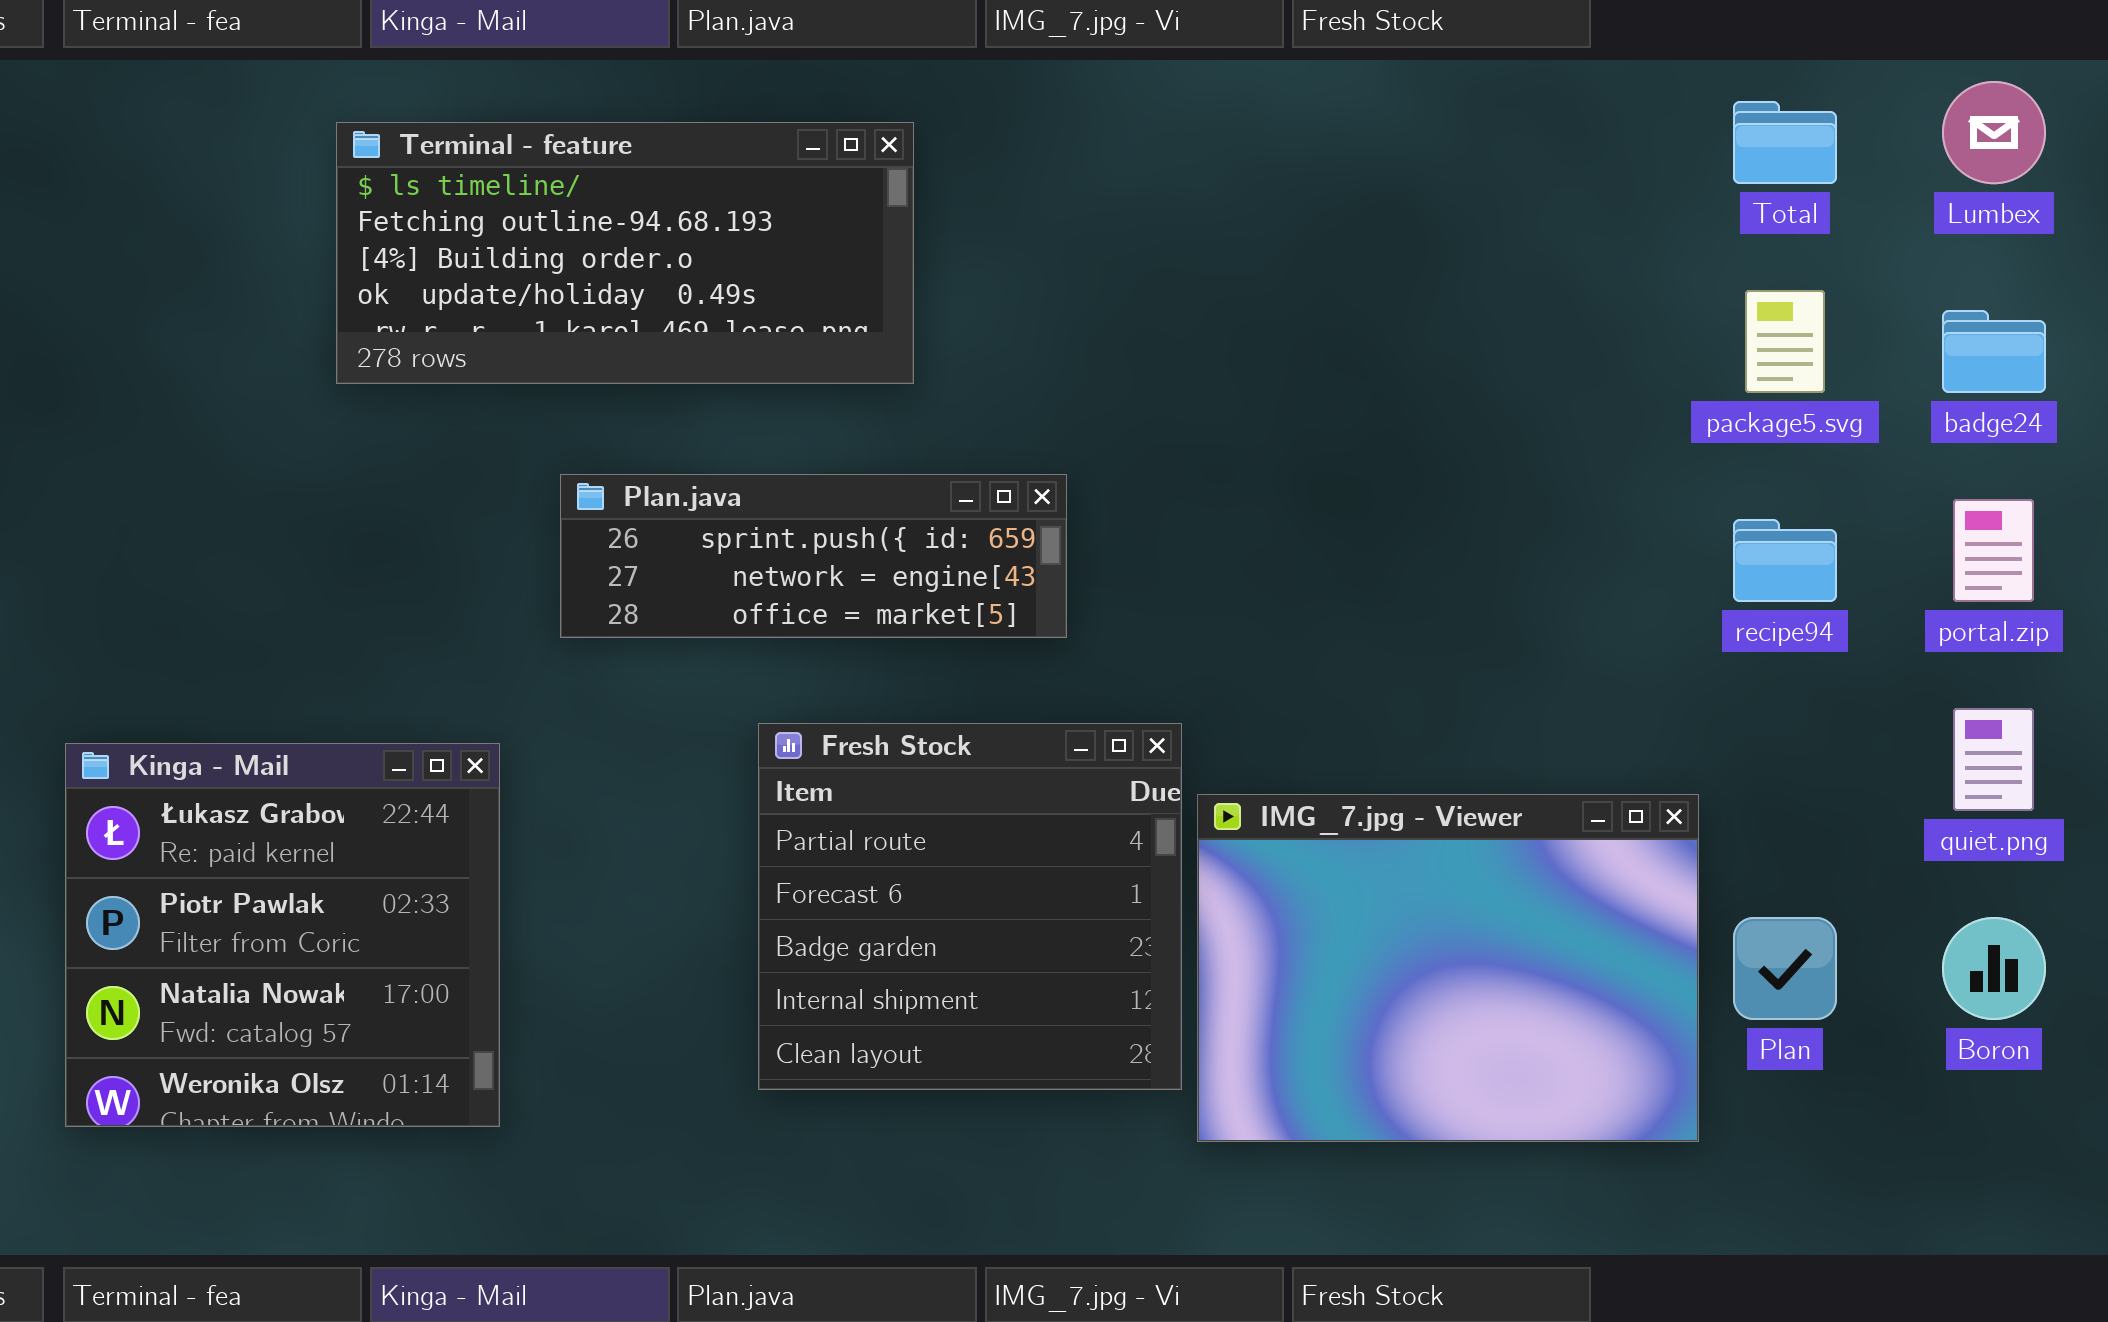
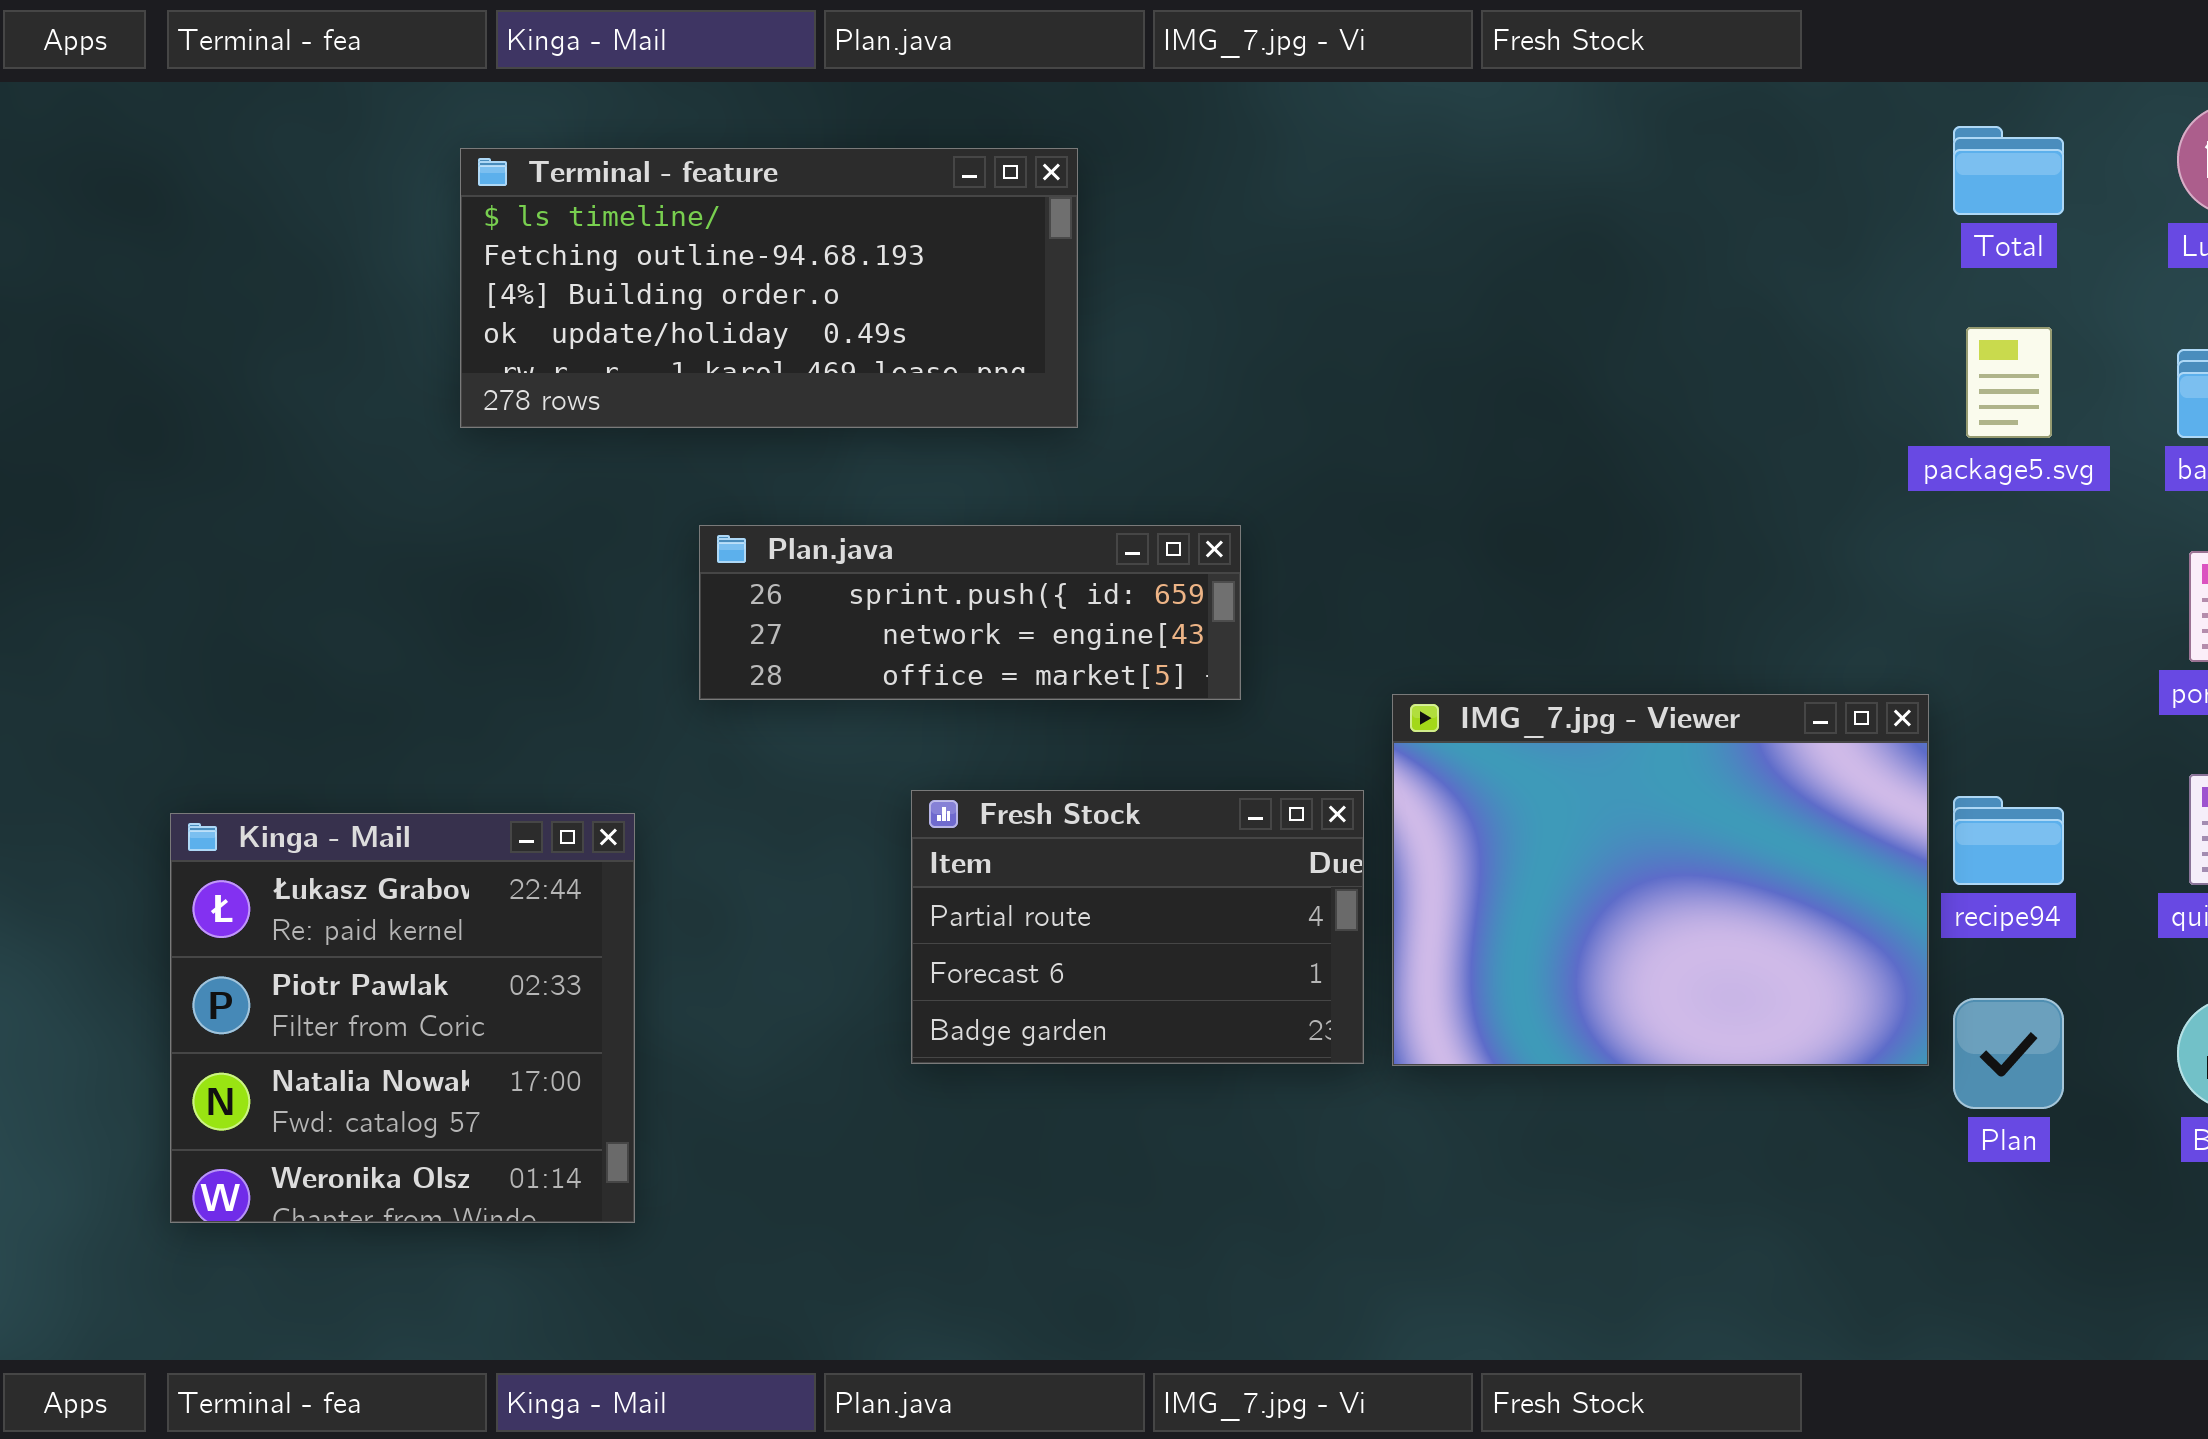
recipe94: [1733,519,1837,602] -> [1953,796,2064,885], moved
Fresh Stock: [758,723,1182,1090] -> [911,790,1364,1064], resized
IMG_7.jpg - Viewer: [1197,794,1699,1142] -> [1392,694,1929,1066], moved

